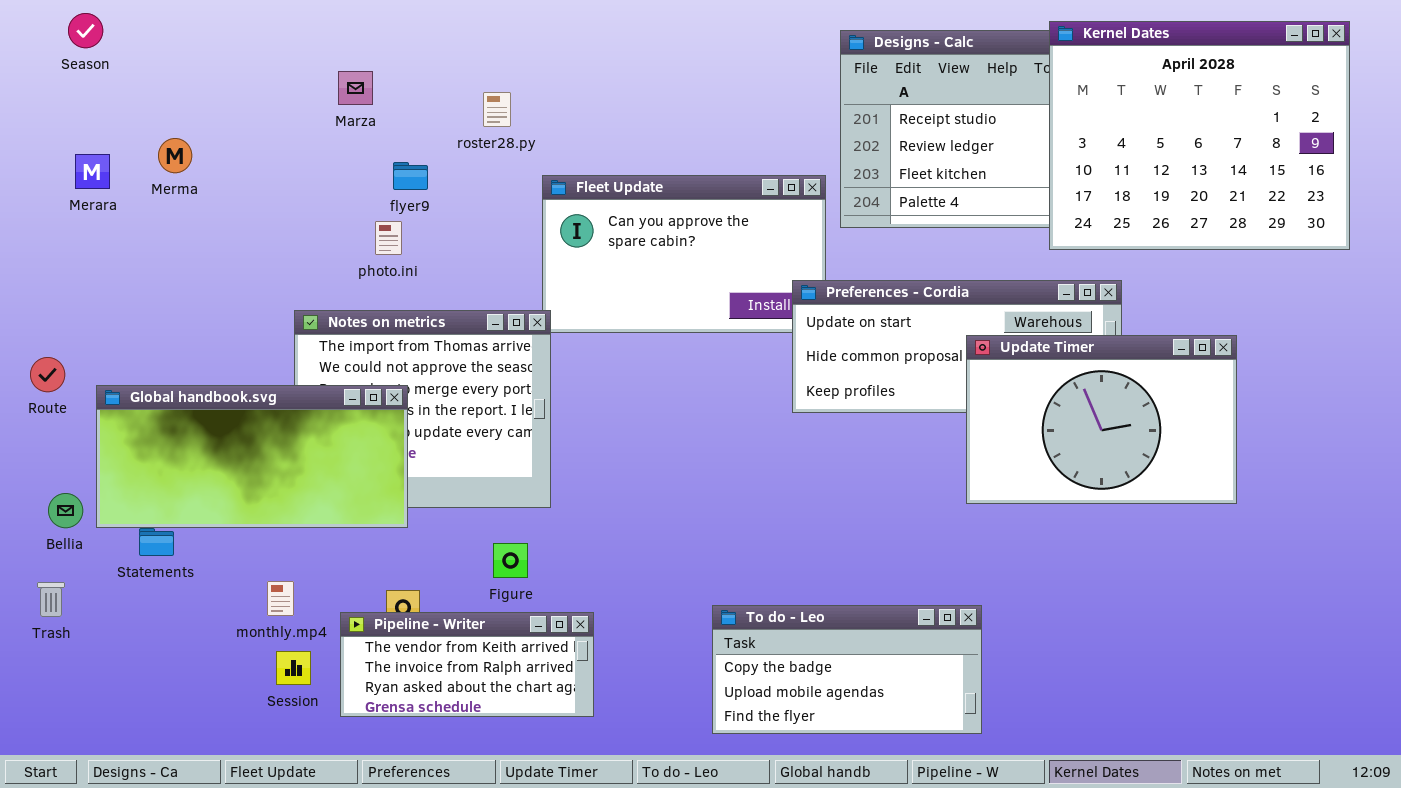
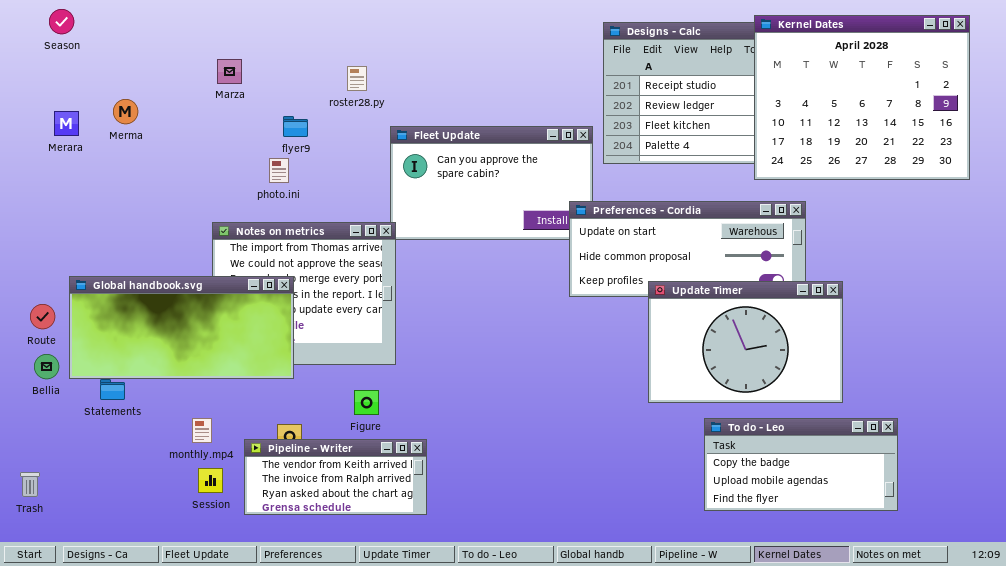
Marza: [338,71,373,105] -> [217,59,242,84], moved
Update Timer: [966,335,1237,504] -> [648,281,843,403], moved
Route: [30,357,65,392] -> [30,304,55,329], moved
Trash: [37,582,65,617] -> [20,472,40,497], moved
To do - Leo: [712,605,982,734] -> [704,418,898,511], moved

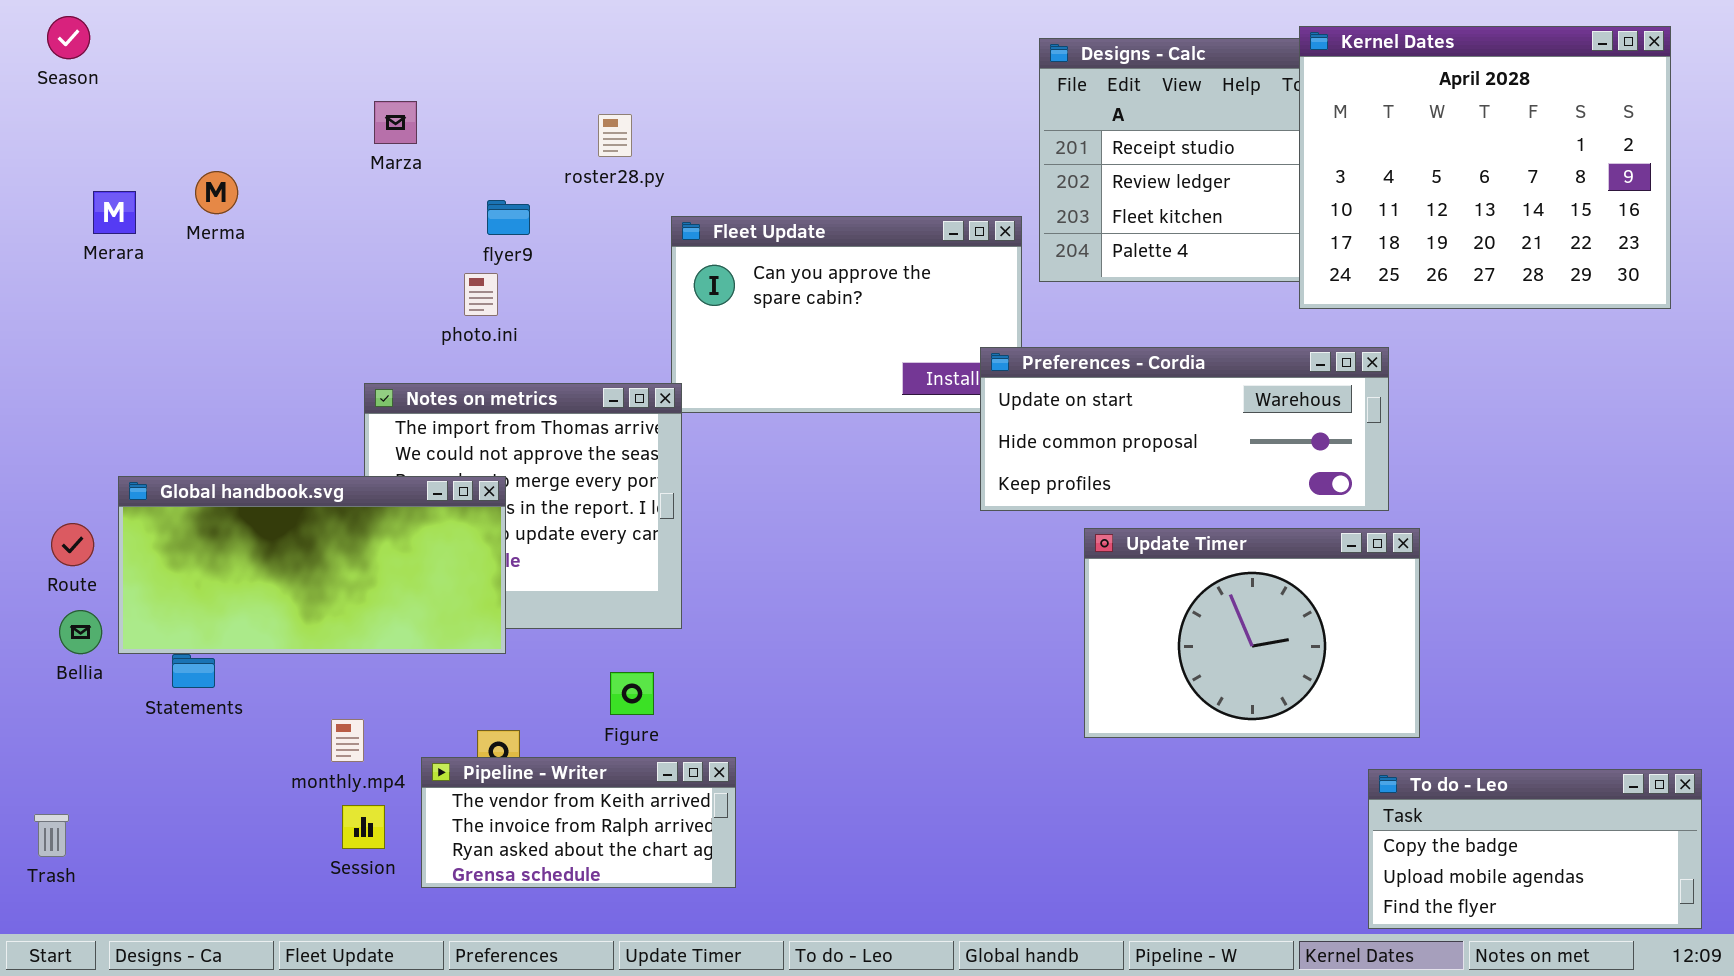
Season: [49,9,74,34] -> [47,16,90,59], moved
Update Timer: [648,281,843,403] -> [1084,528,1420,738], moved
To do - Leo: [704,418,898,511] -> [1368,769,1702,929], moved

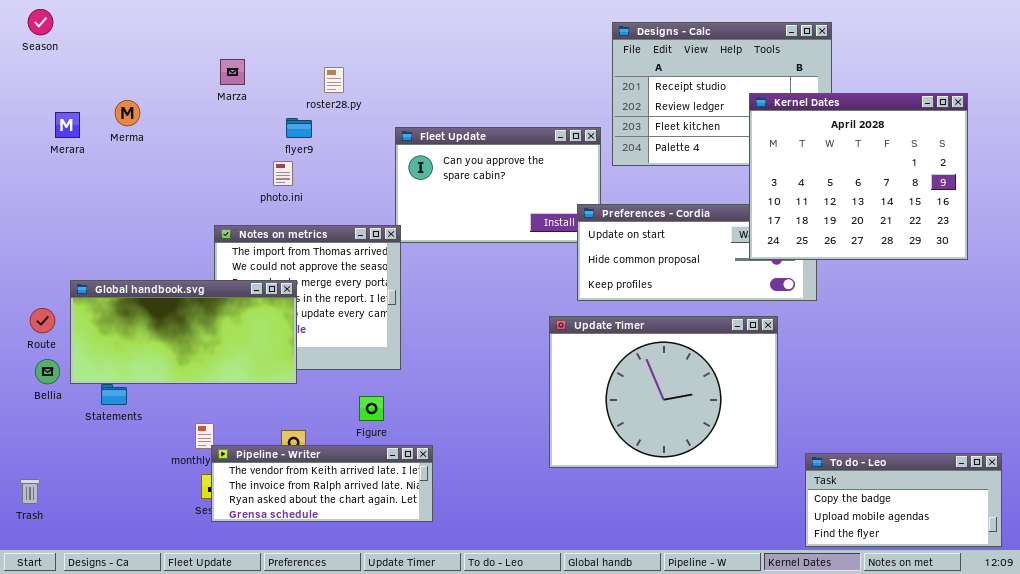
Kernel Dates: [1299,26,1671,309] -> [749,93,968,260], moved
roster28.py: [598,114,632,157] -> [324,67,344,93], moved
Update Timer: [1084,528,1420,738] -> [549,316,778,468], moved, resized
Pipeline - Writer: [421,757,736,888] -> [211,445,433,522], resized

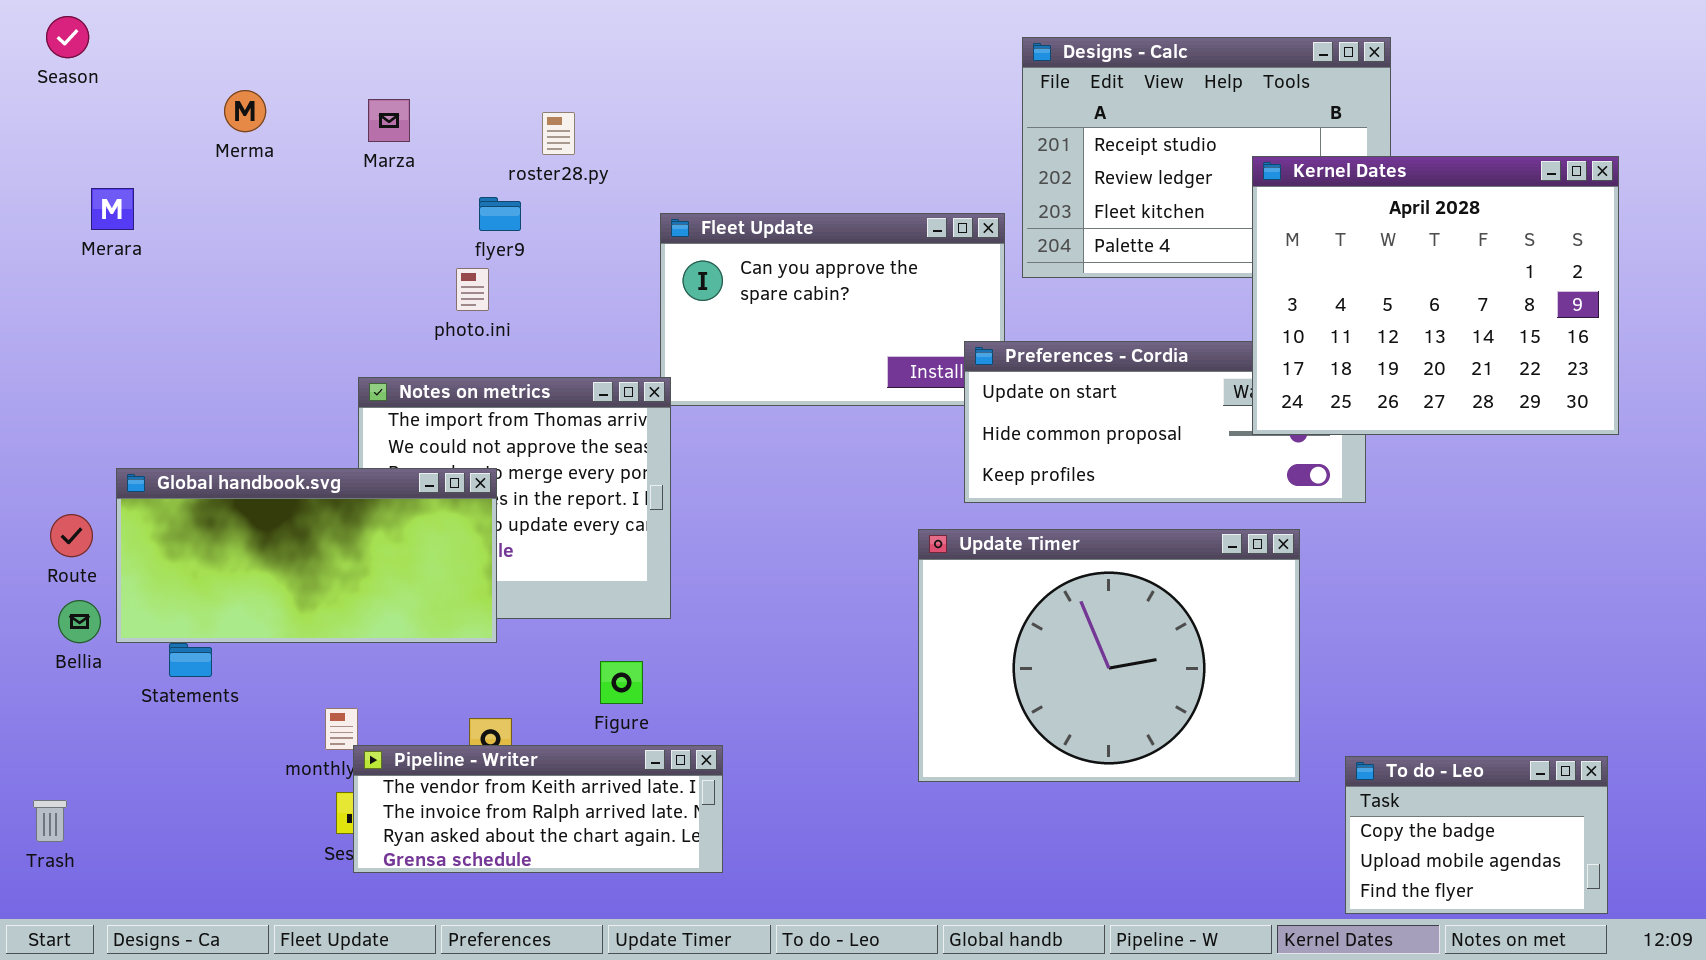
Merma: [115,100,140,126] -> [224,90,266,132], moved
To do - Leo: [805,453,1002,547] -> [1345,756,1608,914], resized

